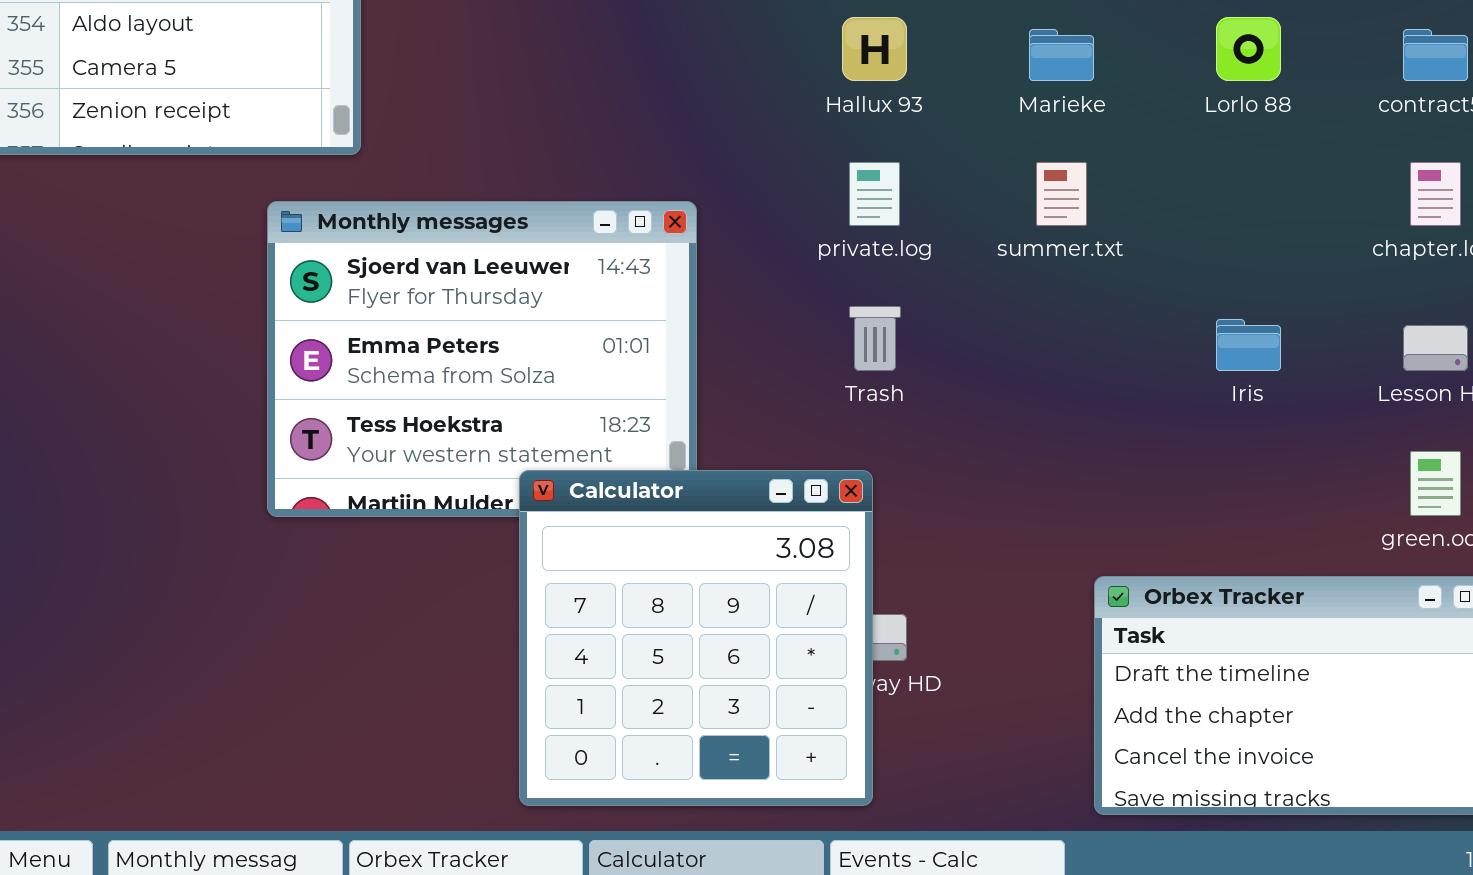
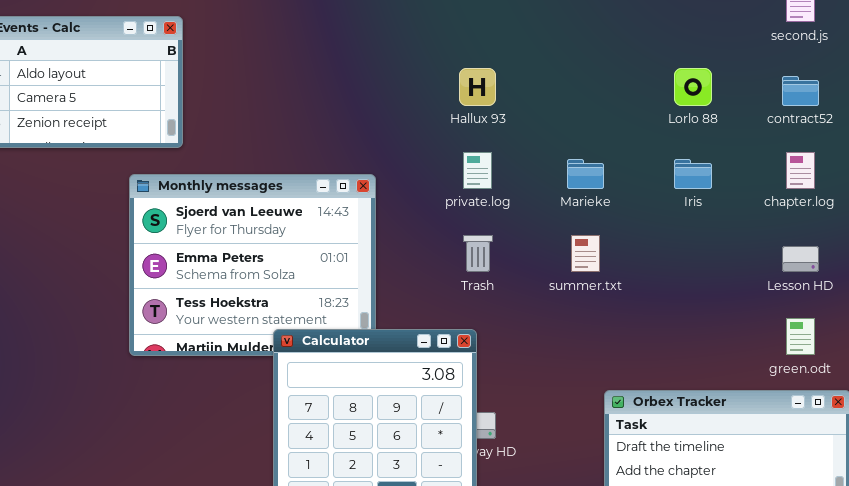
Marieke: [1029,29,1094,81] -> [567,159,604,189], moved
summer.txt: [1036,162,1087,226] -> [571,235,600,272], moved
Iris: [1216,319,1281,371] -> [674,159,712,189], moved

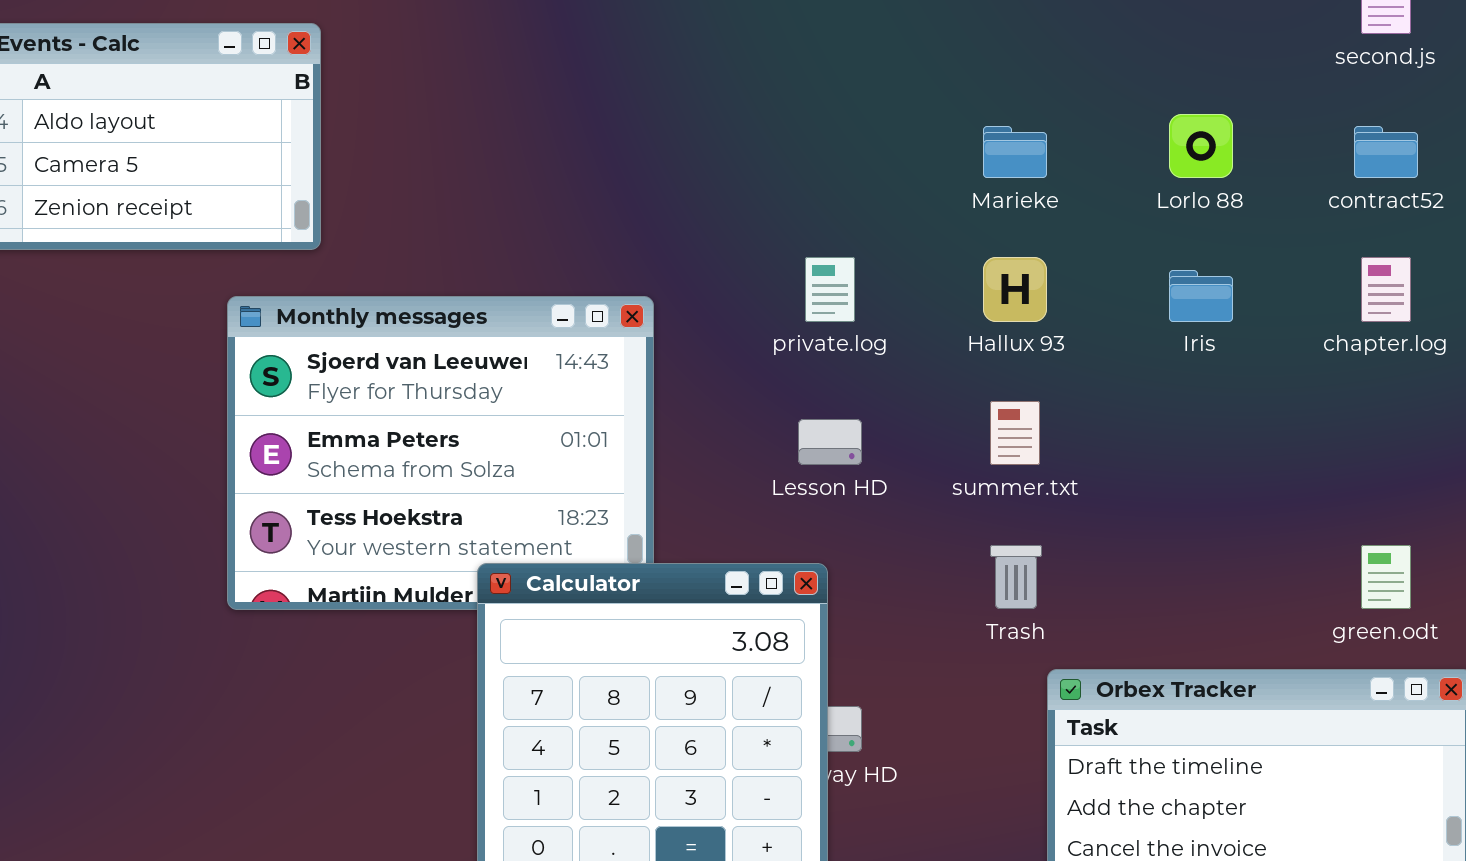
Hallux 93: [459,68,496,106] -> [983,257,1047,322], moved
Marieke: [567,159,604,189] -> [983,126,1047,178], moved
Trash: [463,235,493,272] -> [990,545,1042,609], moved
Lesson HD: [782,246,819,272] -> [798,419,862,465], moved

